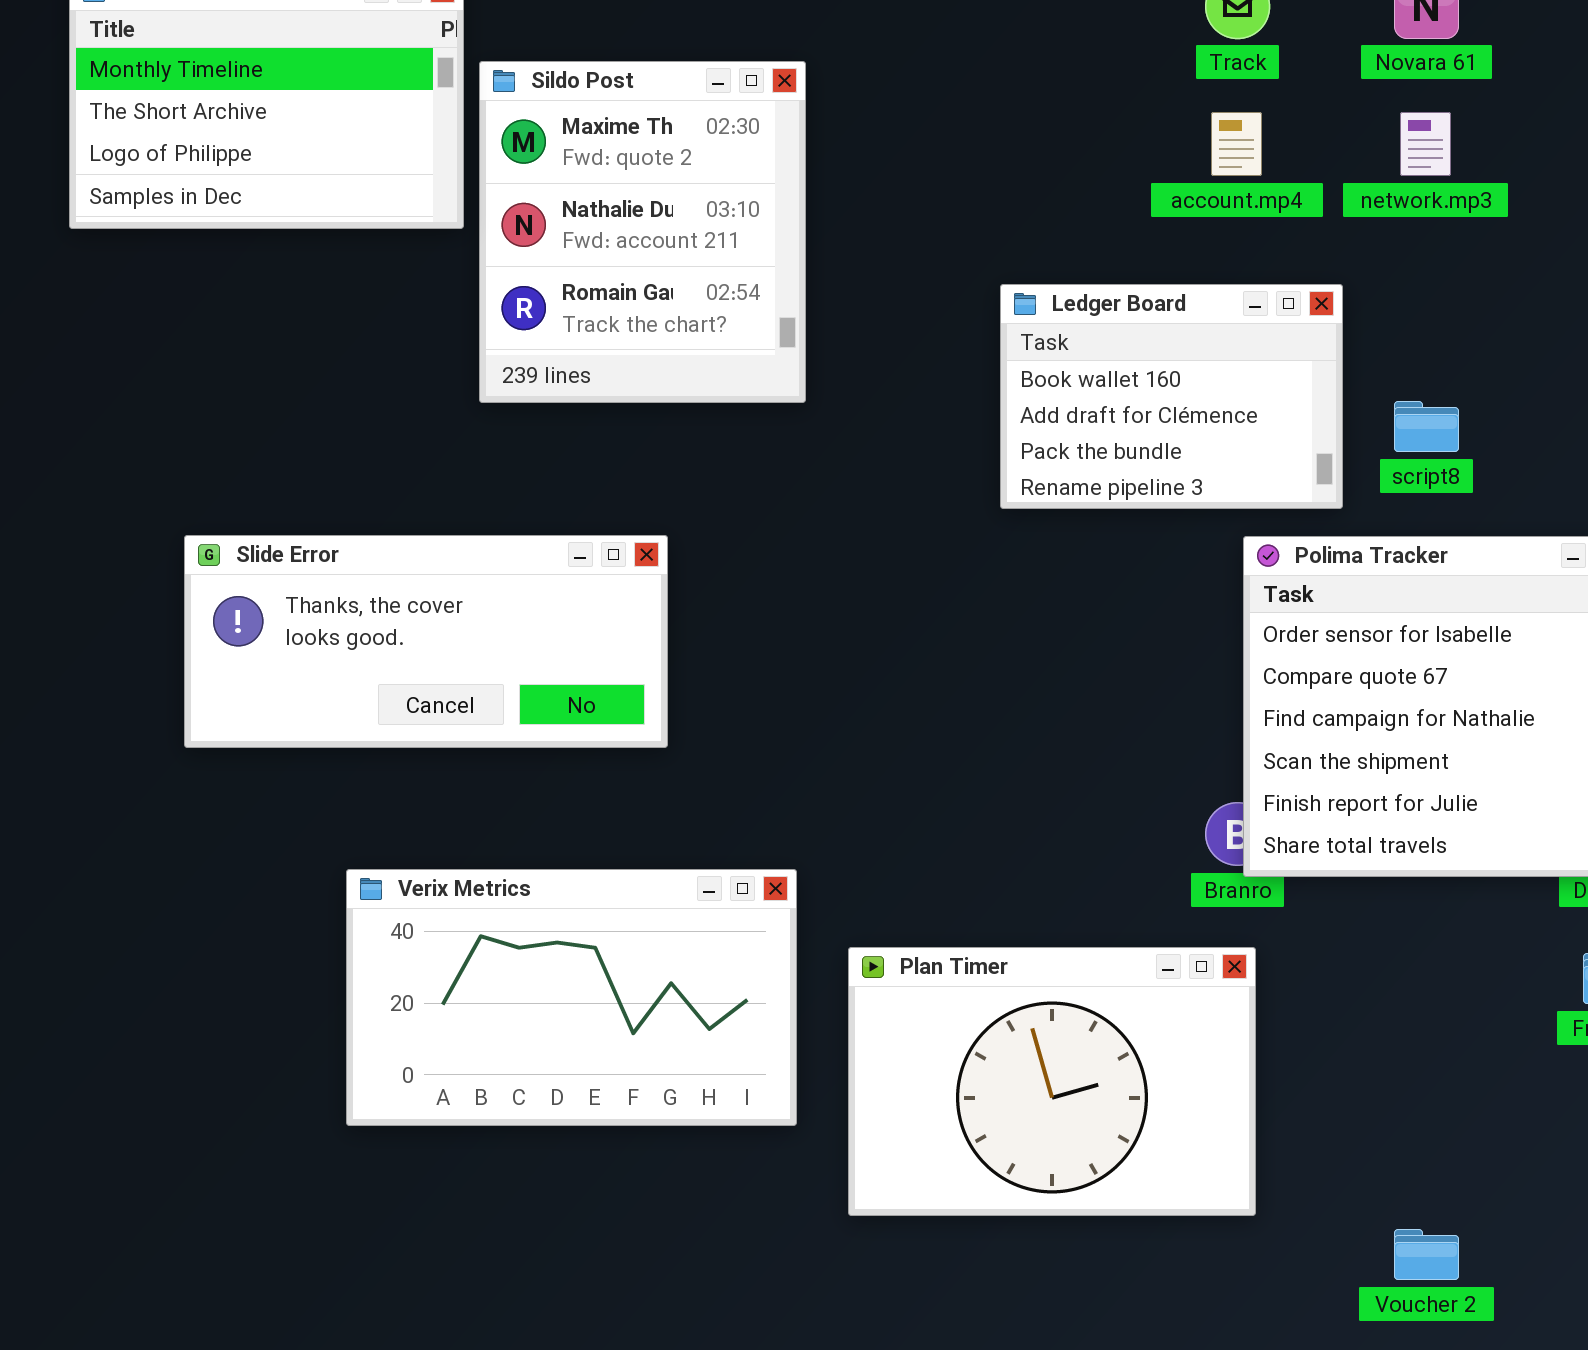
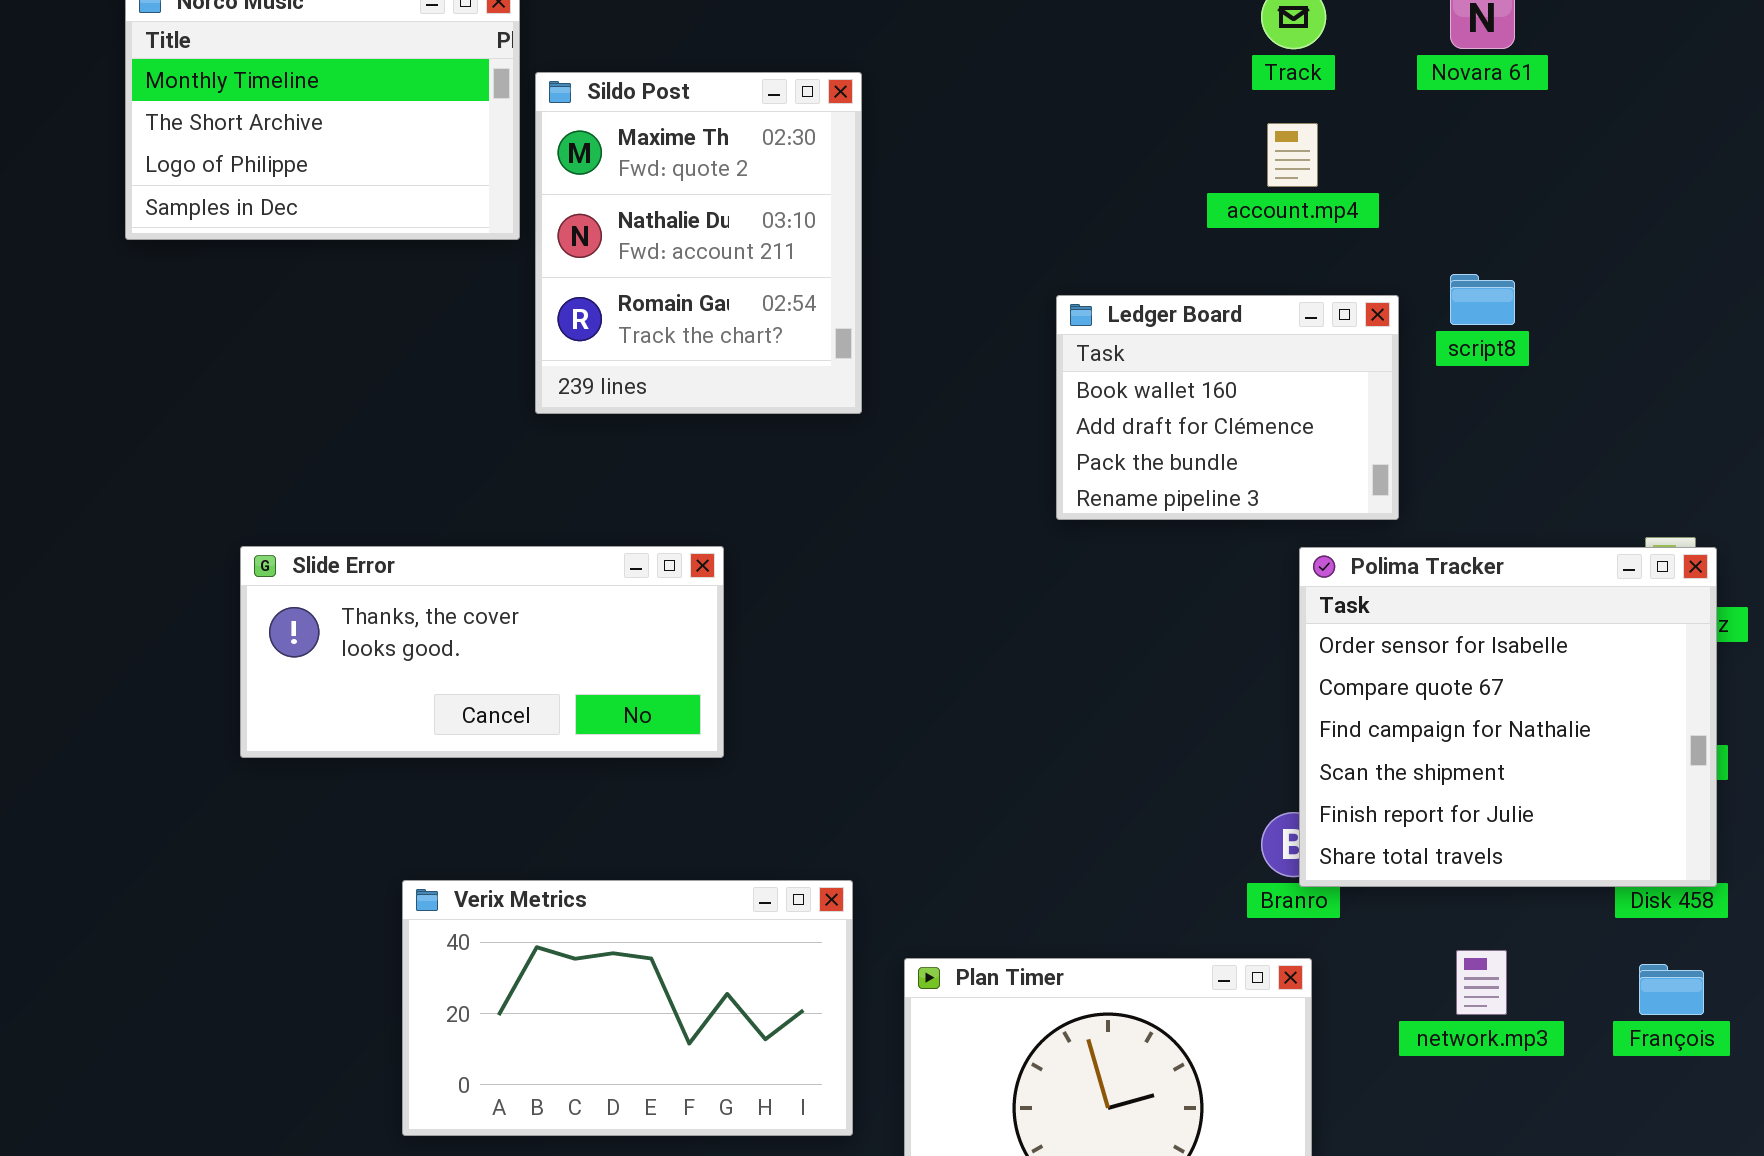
network.mp3: [1400,112,1451,176] -> [1456,950,1507,1015], moved
script8: [1394,401,1459,452] -> [1450,274,1515,325], moved

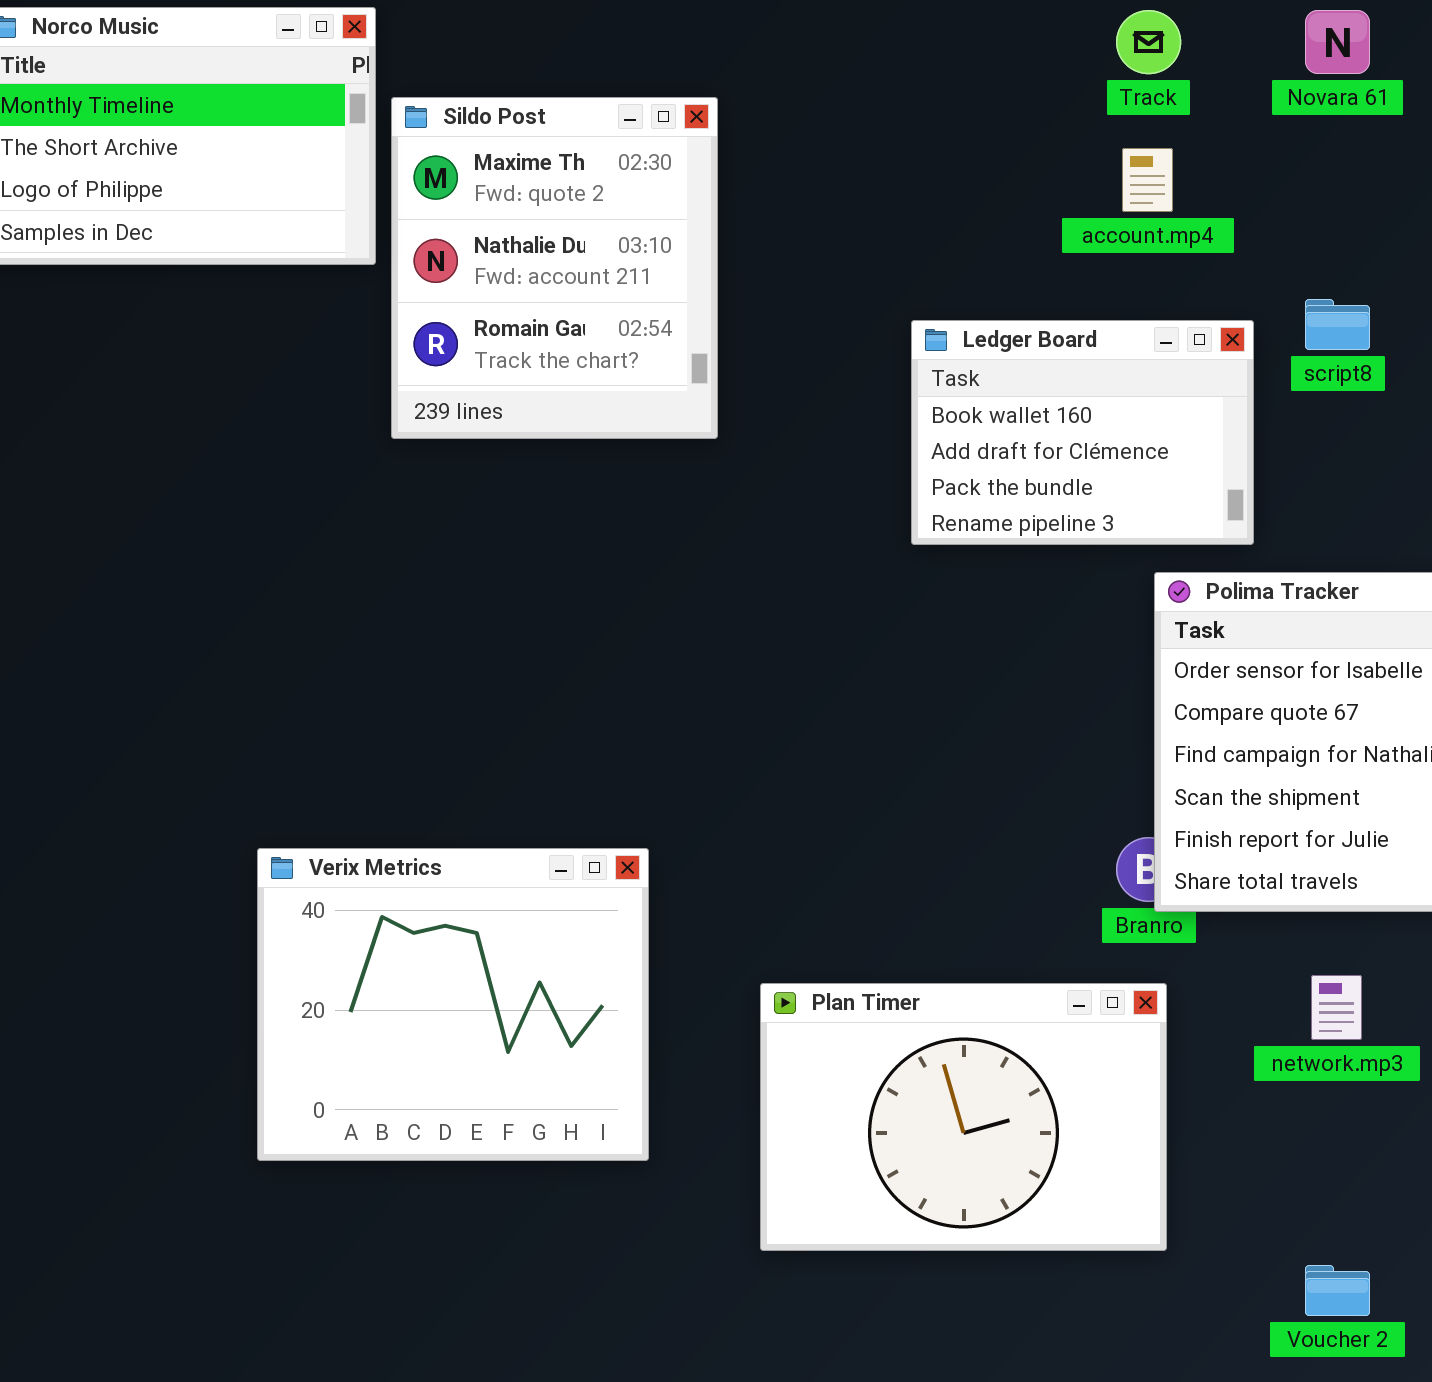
Slide Error: [240,546,724,758] -> none, closed
Verix Metrics: [402,880,853,1136] -> [257,848,649,1161], resized

